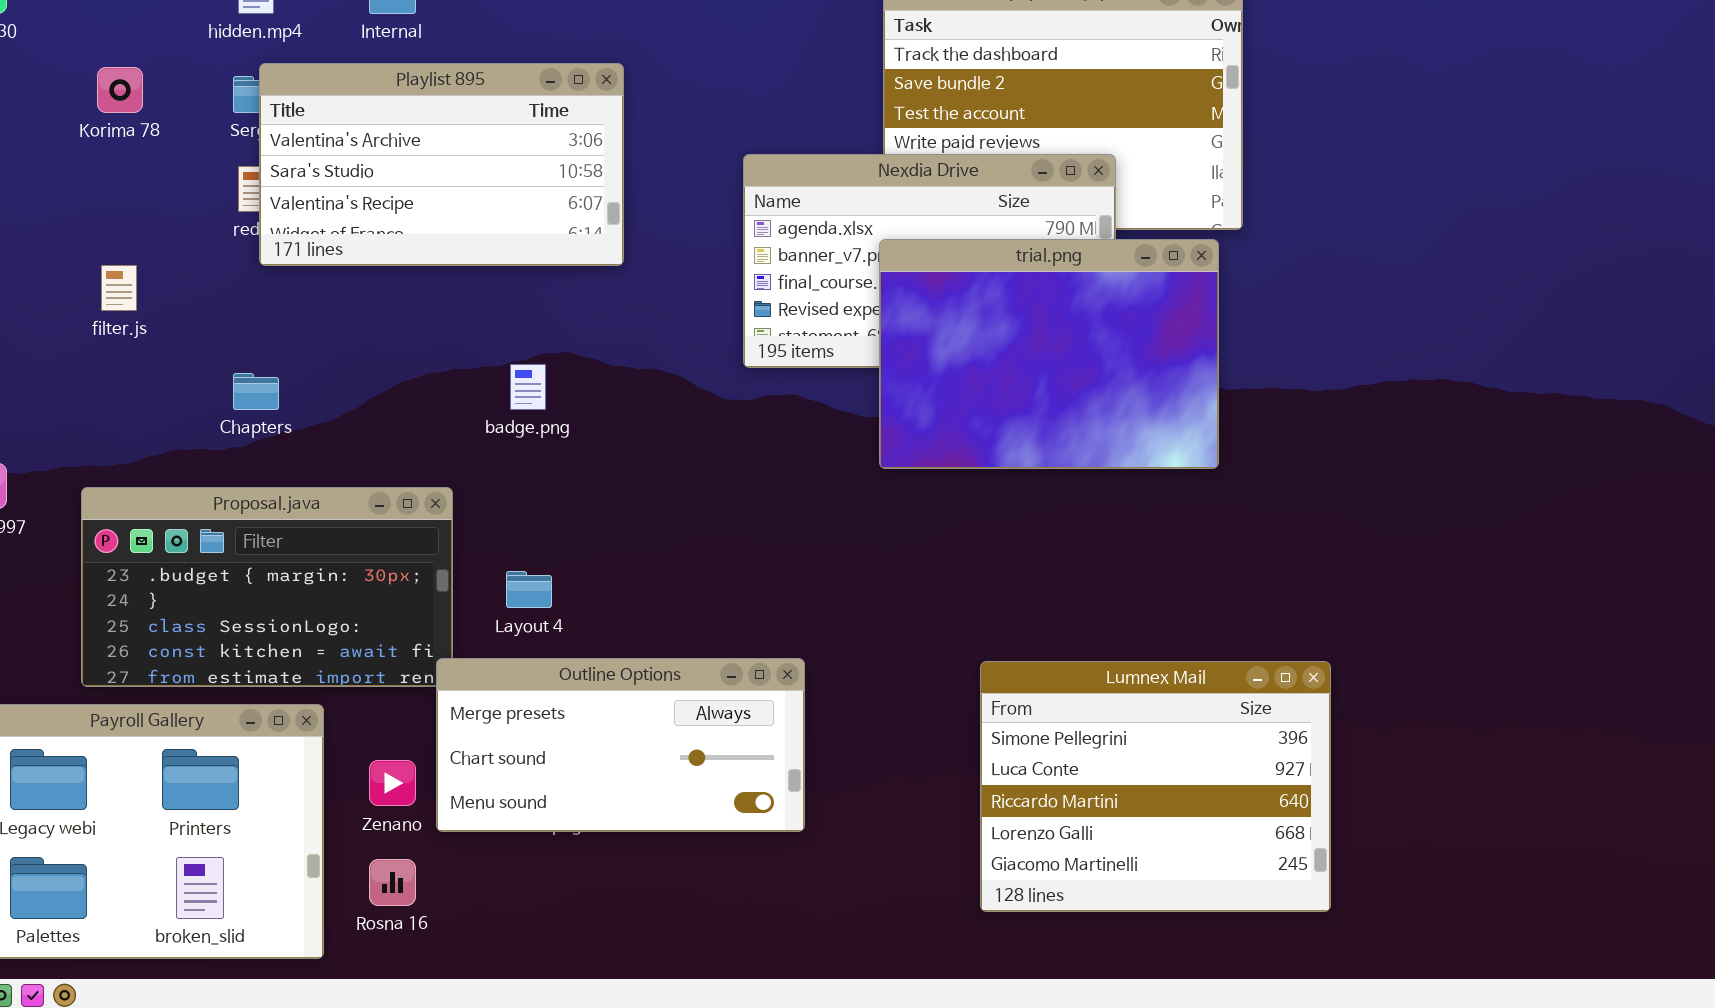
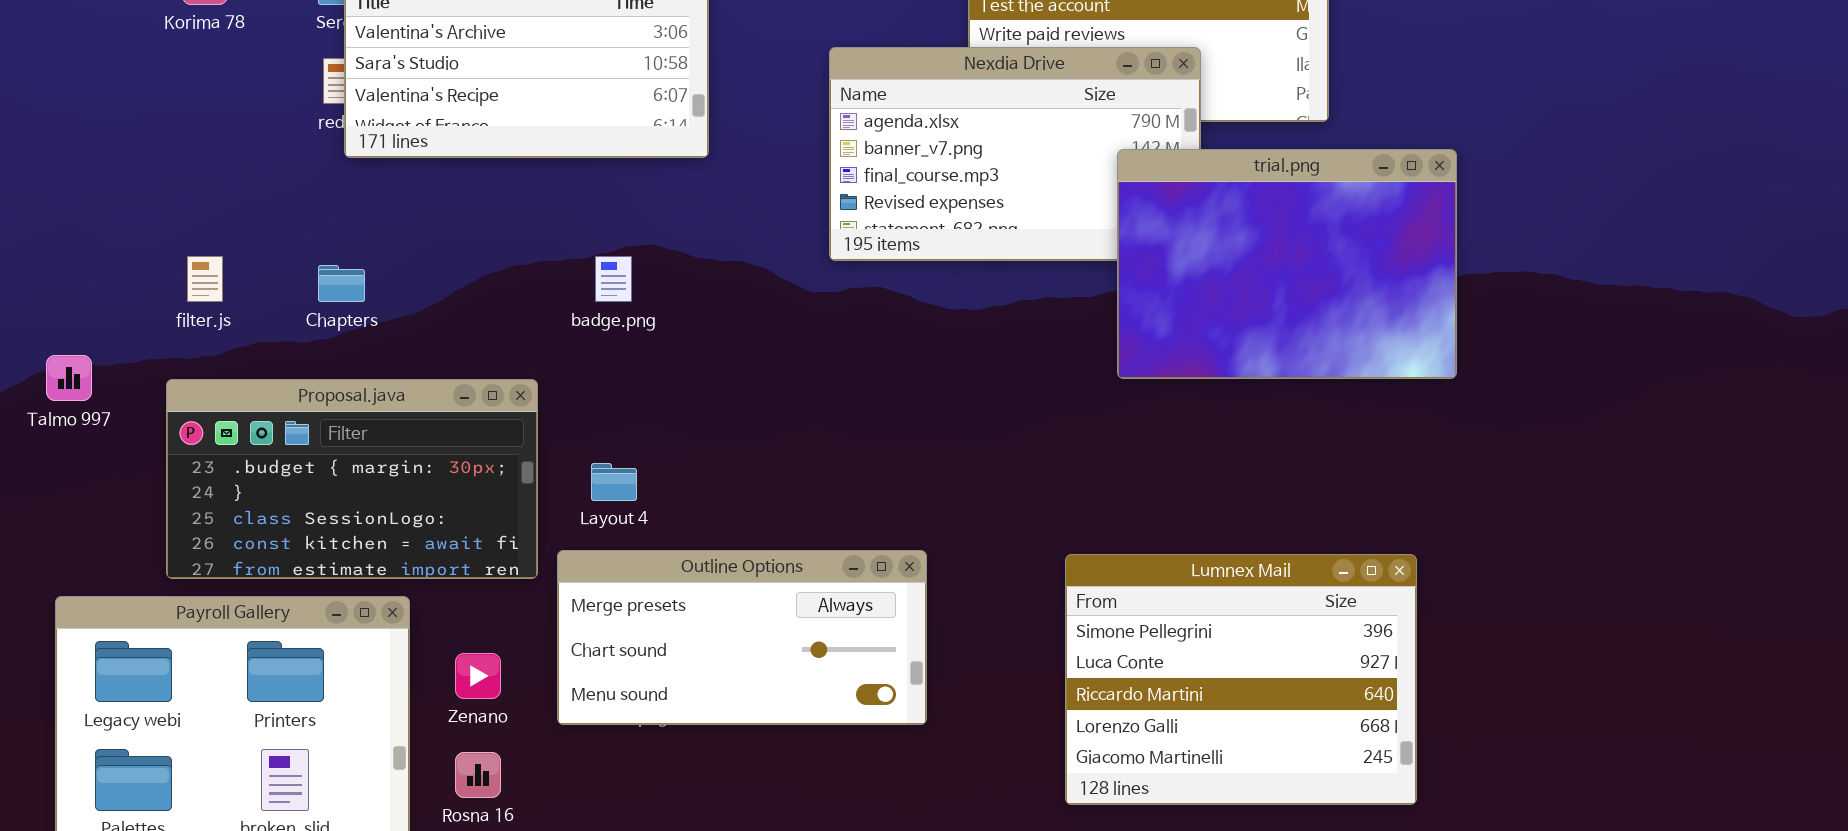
trial.png: [879,239,1219,469] -> [1117,149,1457,379], moved
filter.js: [101,265,137,311] -> [187,256,223,302], moved
Outline Options: [436,658,805,832] -> [557,550,927,725], moved

